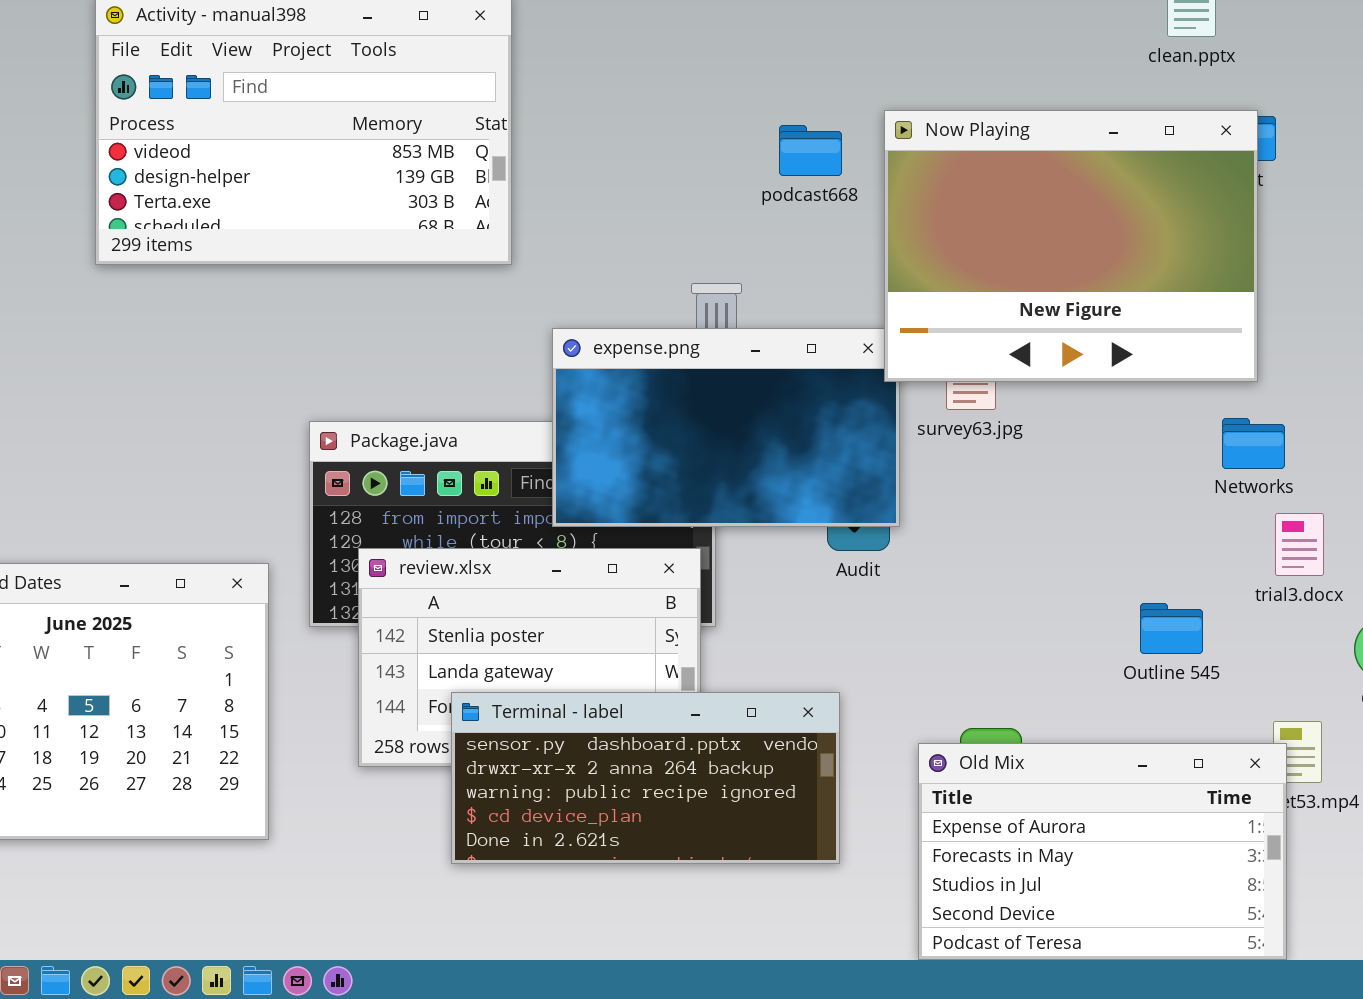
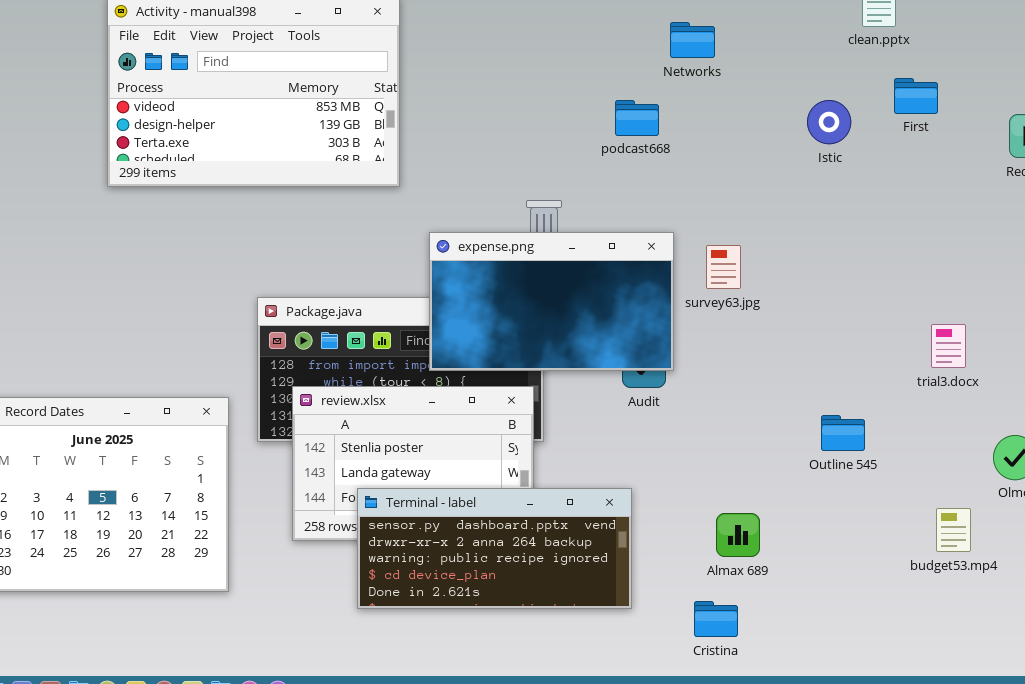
Now Playing: [884,110,1258,382] -> none, closed
podcast668: [779,125,842,176] -> [615,100,659,136], moved
Networks: [1222,418,1285,469] -> [670,22,715,58], moved
trial3.docx: [1275,513,1324,576] -> [931,324,966,368], moved
Outline 545: [1140,603,1203,654] -> [821,415,865,451], moved
Old Mix: [918,743,1287,960] -> none, closed

